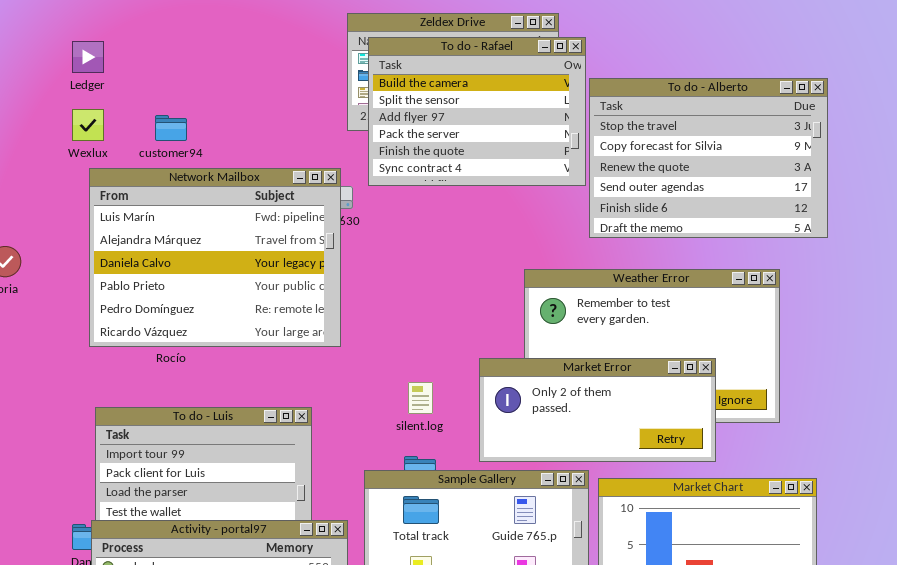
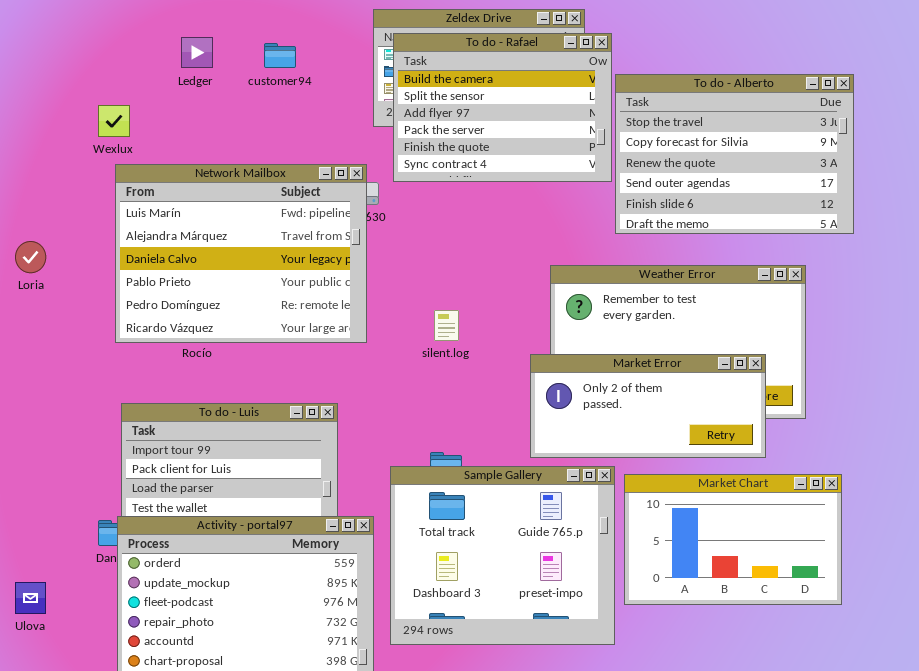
Ledger: [72,41,104,73] -> [181,37,213,68], moved
customer94: [155,115,187,141] -> [264,43,296,68], moved
Market Error: [479,358,716,462] -> [530,354,766,458], moved
silent.log: [408,382,433,414] -> [434,310,459,341], moved

